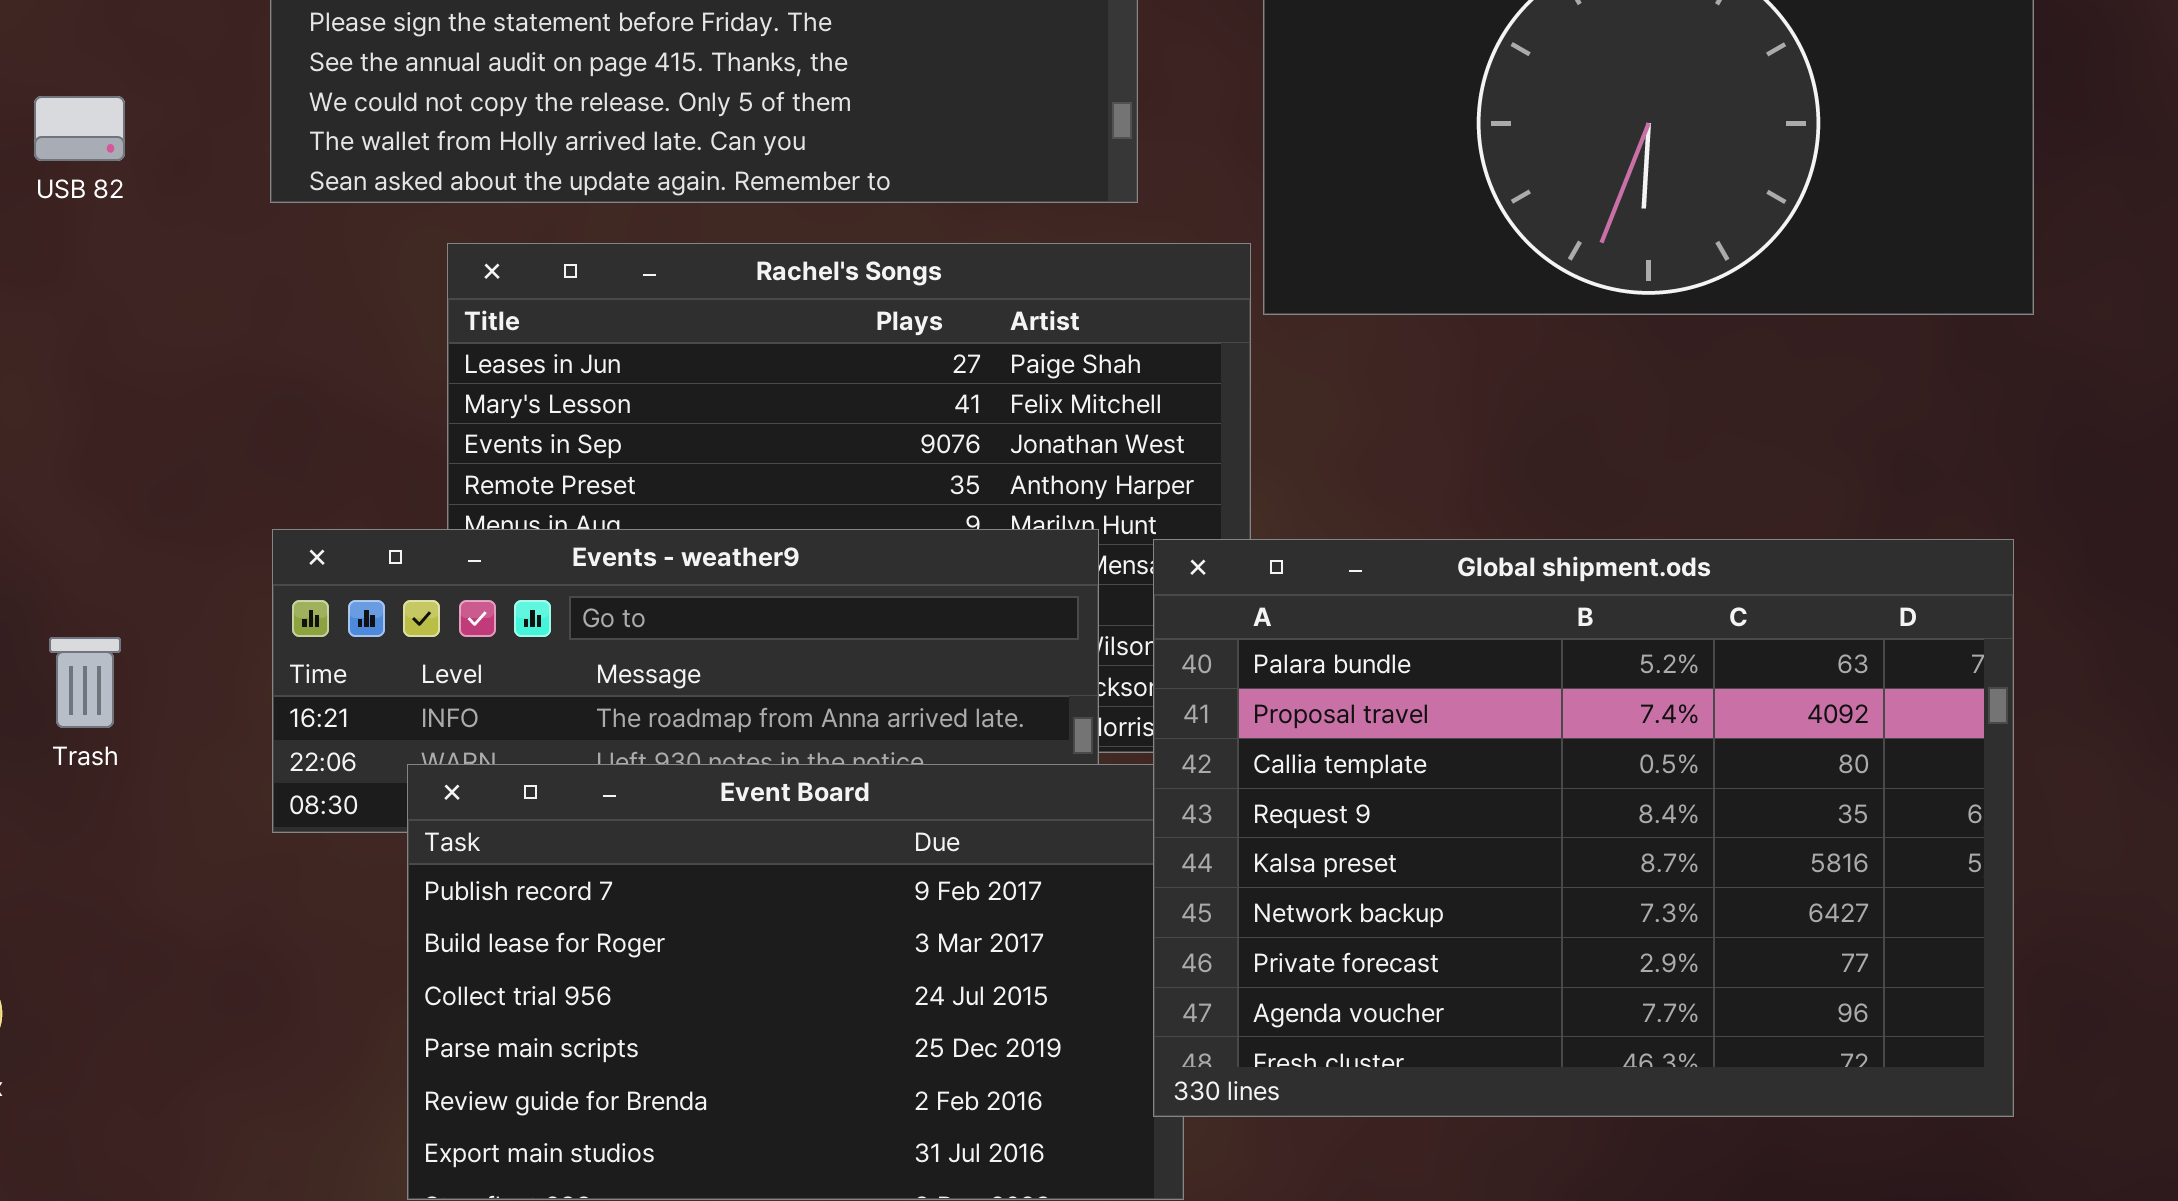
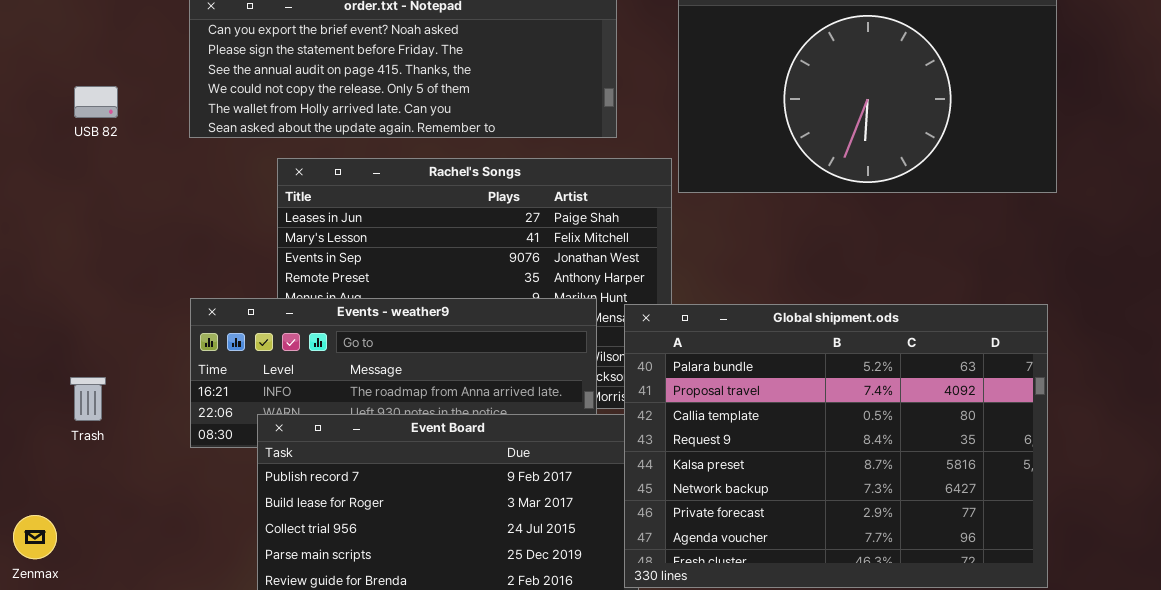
Trash: [49,637,121,728] -> [70,377,106,421], moved

